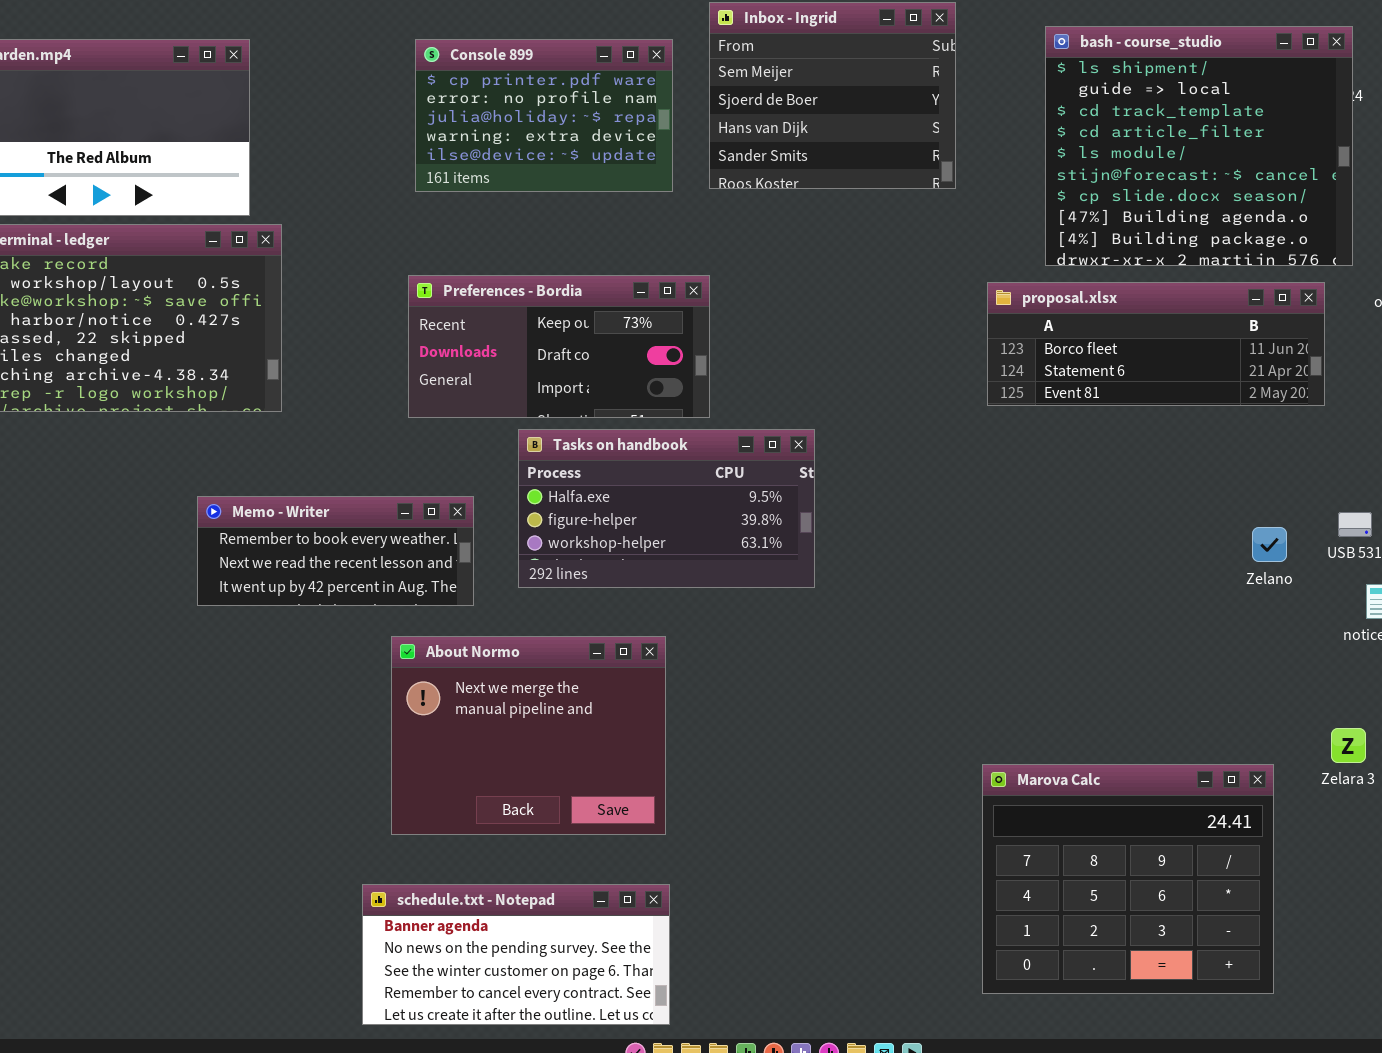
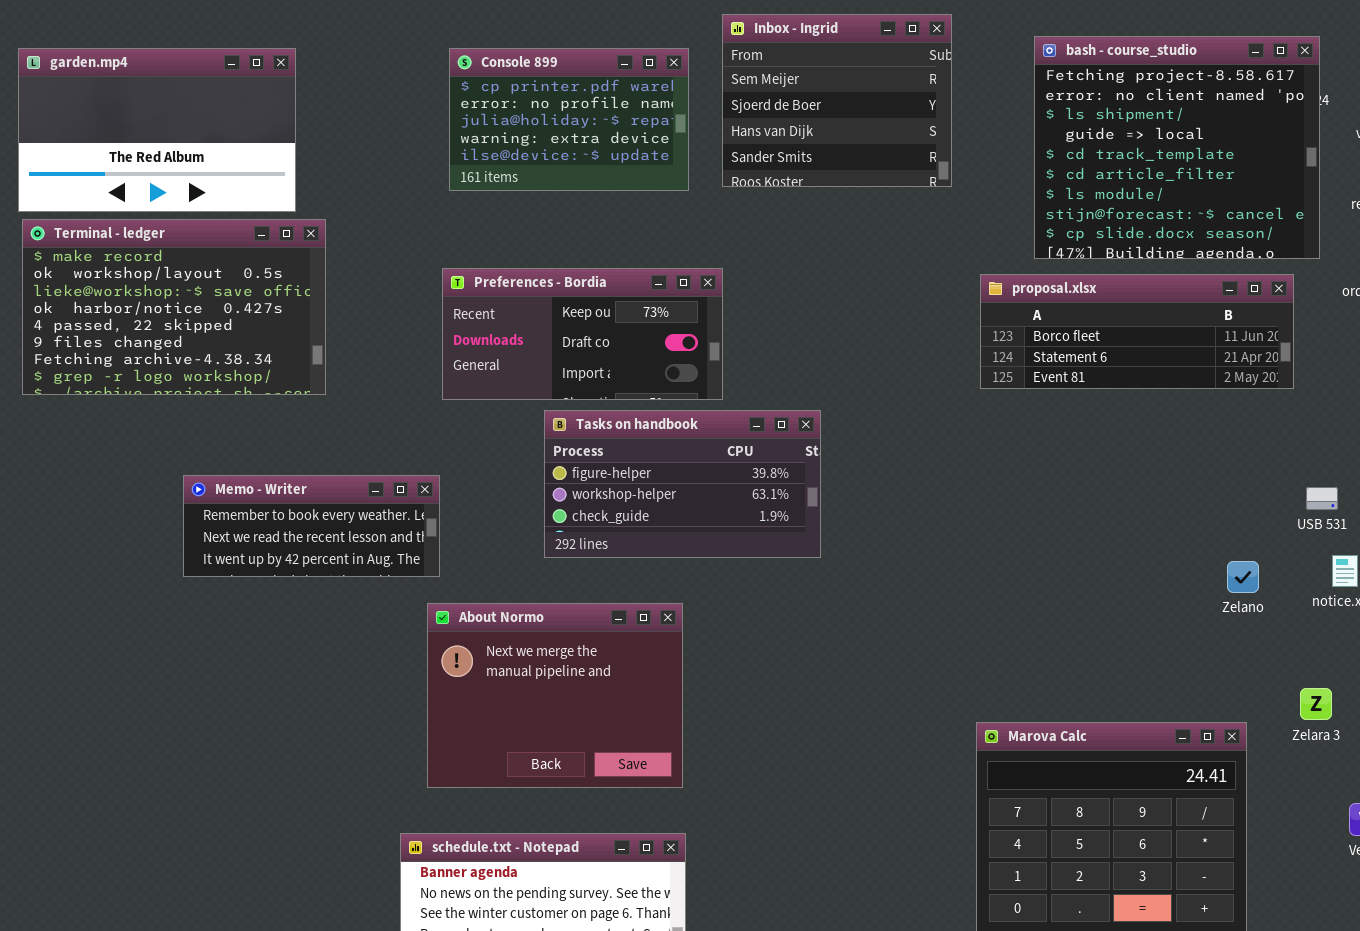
bash - course_studio: [1045,26,1353,266] -> [1034,36,1320,259], scrolled up 2 rows
Tasks on handbook: [518,429,815,588] -> [544,410,821,558], scrolled down 1 row
Memo - Writer: [197,496,474,606] -> [183,475,440,577], moved
Zelano: [1252,527,1287,562] -> [1227,561,1259,593], moved

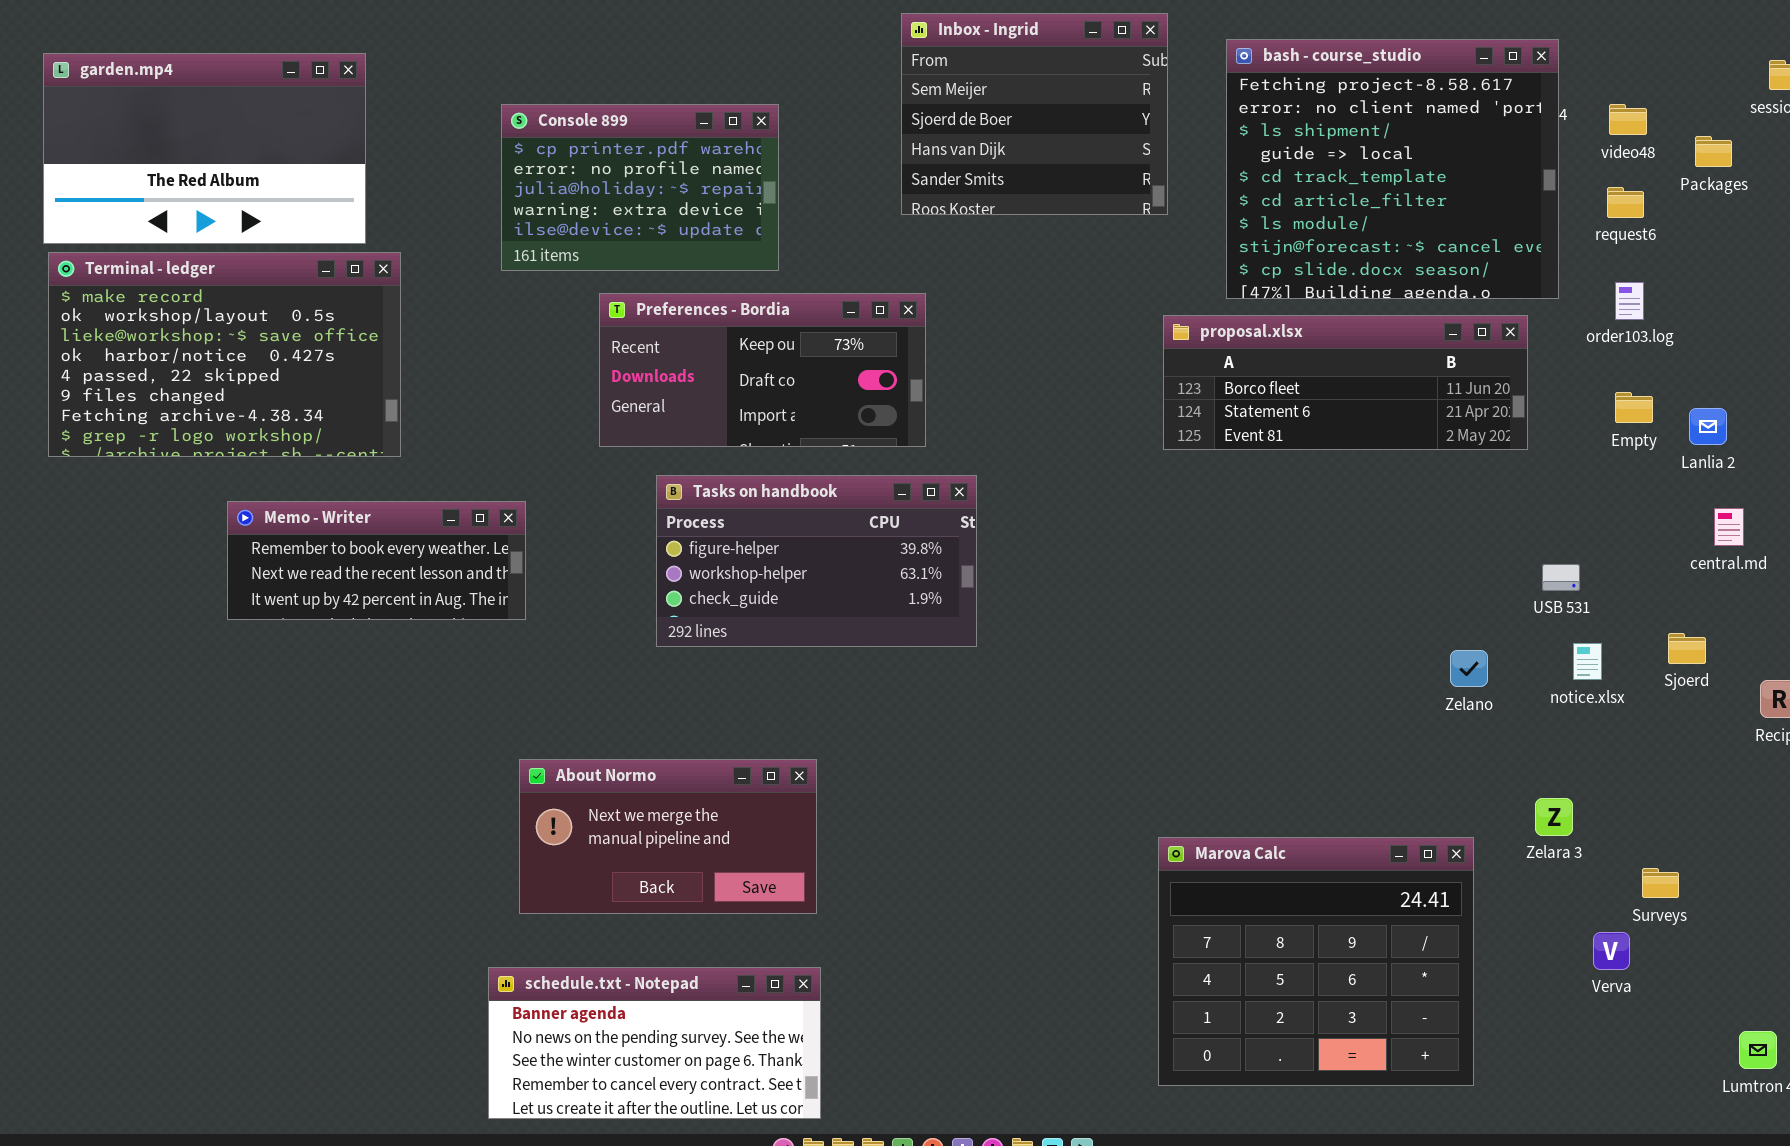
Inbox - Ingrid: [722,14,952,187] -> [901,13,1168,215], moved
Console 899: [449,48,689,191] -> [501,104,779,271], moved
Preferences - Bordia: [442,268,723,400] -> [599,293,926,447], moved
Memo - Writer: [183,475,440,577] -> [227,501,526,620], moved
About Normo: [427,603,683,788] -> [519,759,817,914], resized

